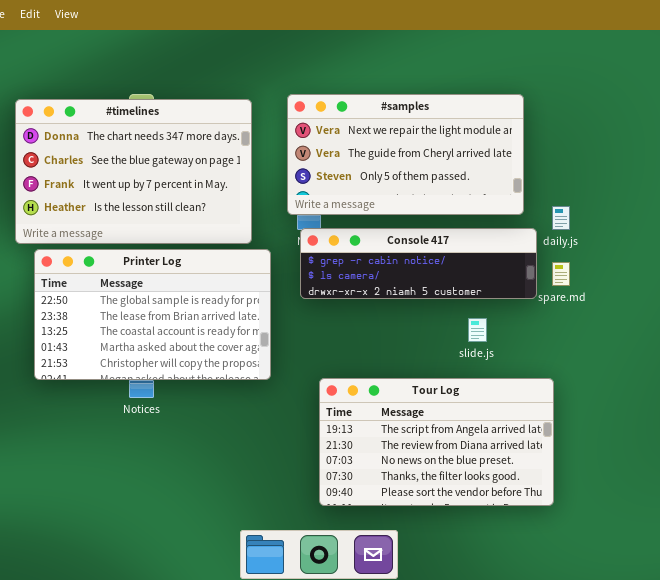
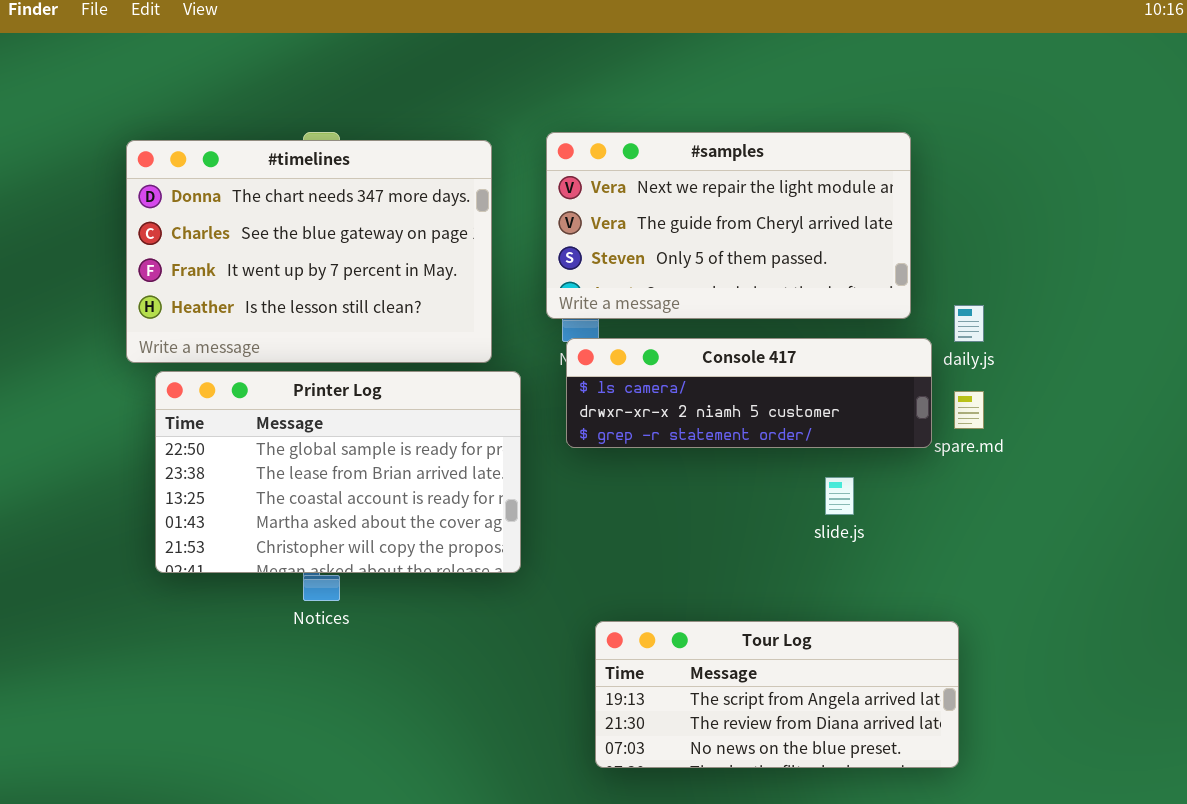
Console 417: [300,228,537,299] -> [566,338,932,448], scrolled down 1 row
Tour Log: [319,378,554,506] -> [595,621,959,768], resized

